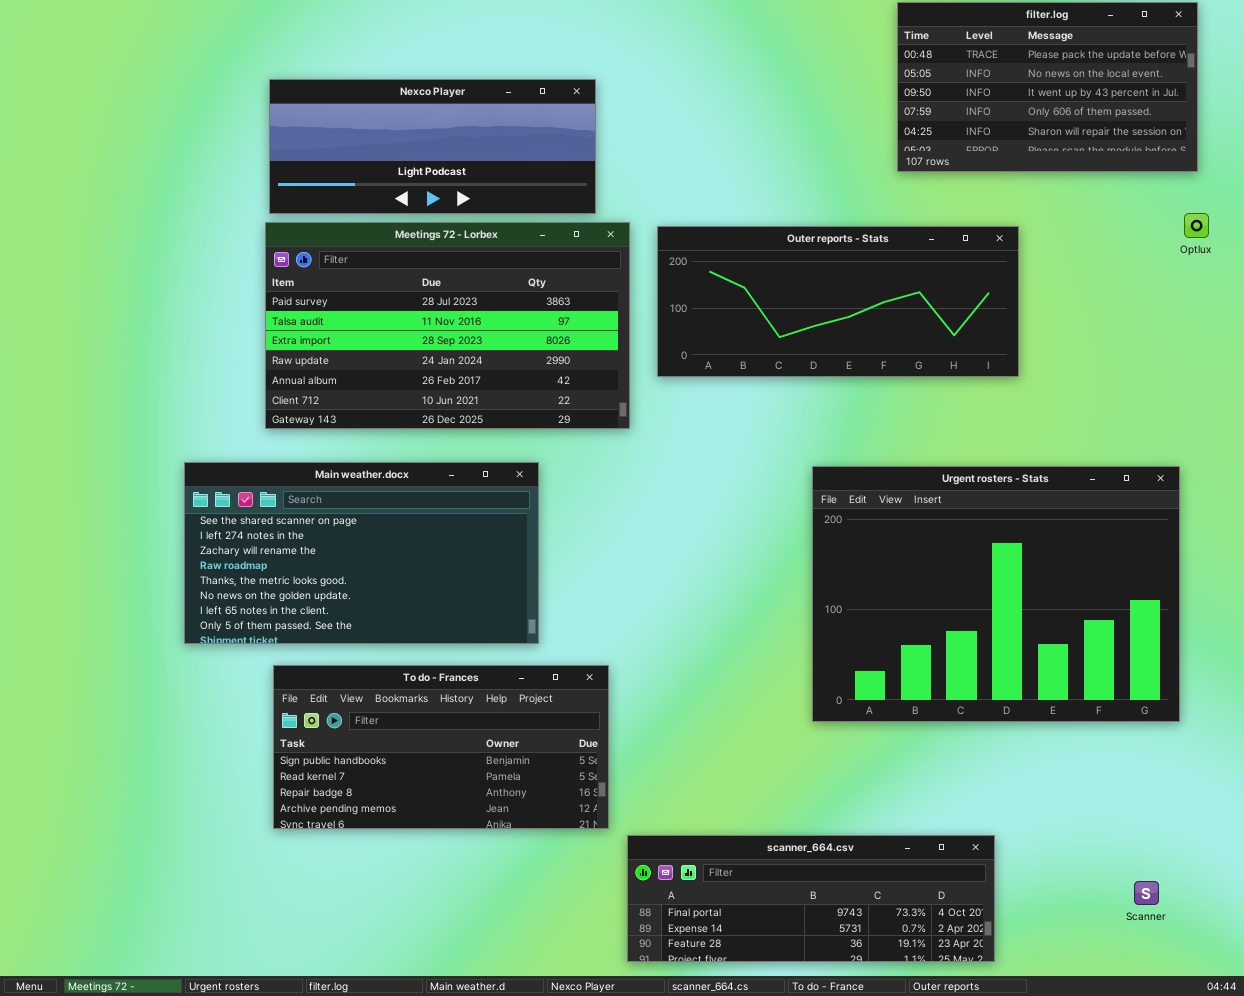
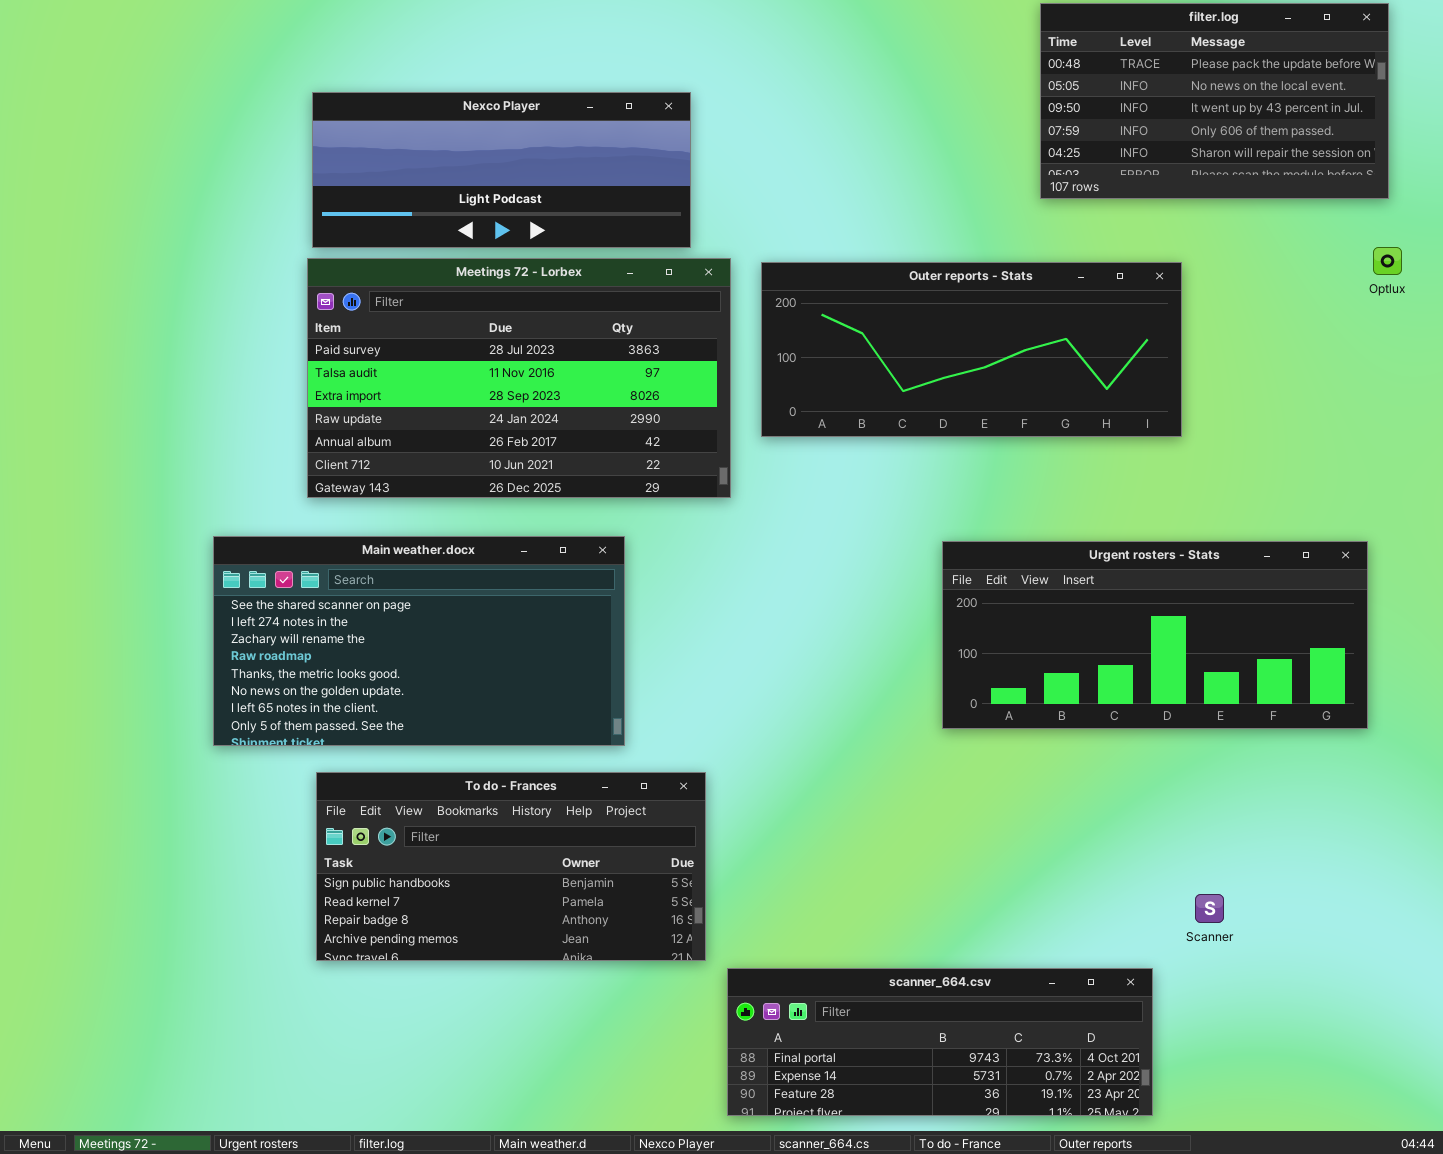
Urgent rosters - Stats: [812,466,1180,722] -> [942,541,1368,729], resized
Scanner: [1134,881,1159,905] -> [1195,894,1224,923], moved

